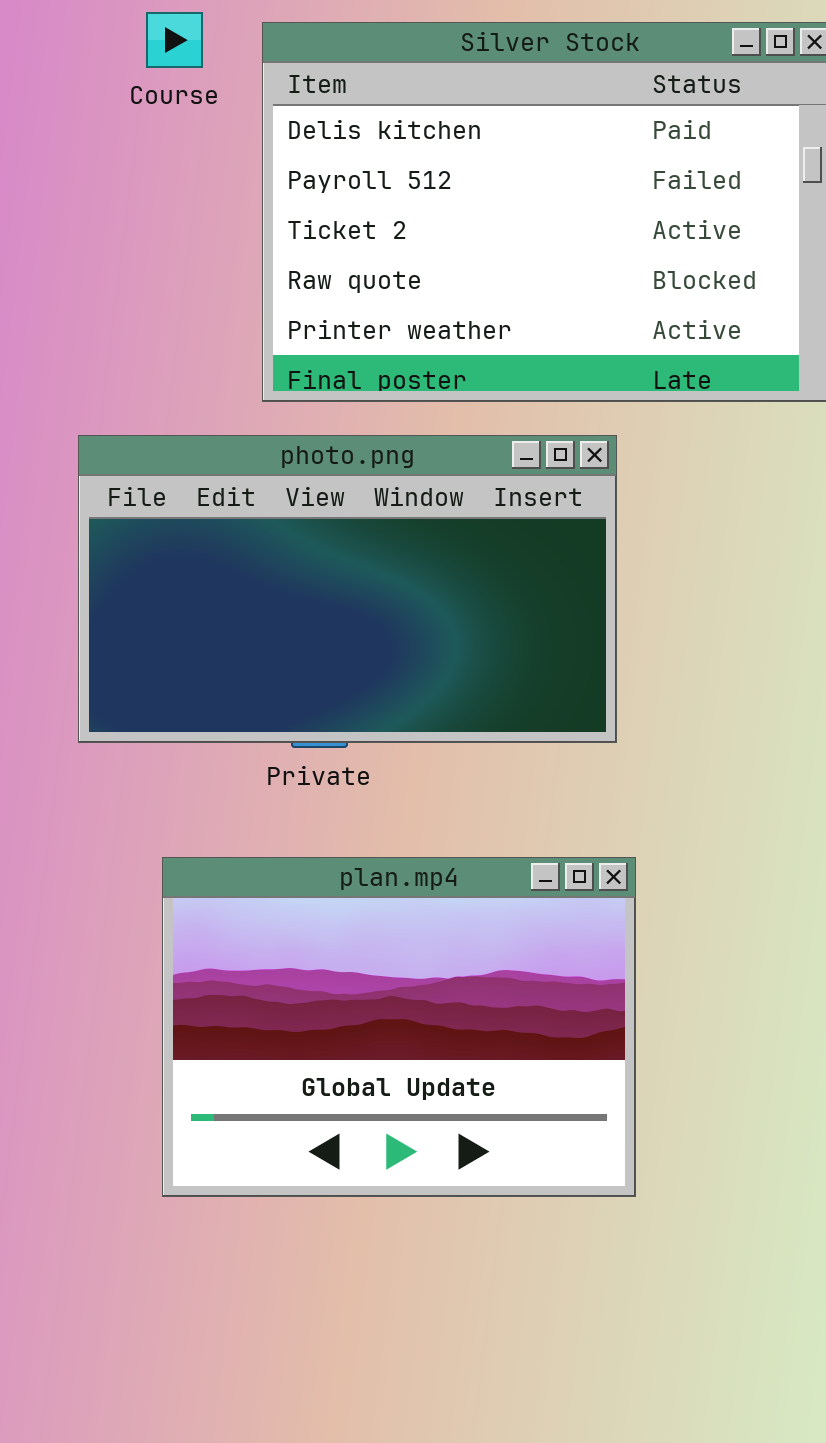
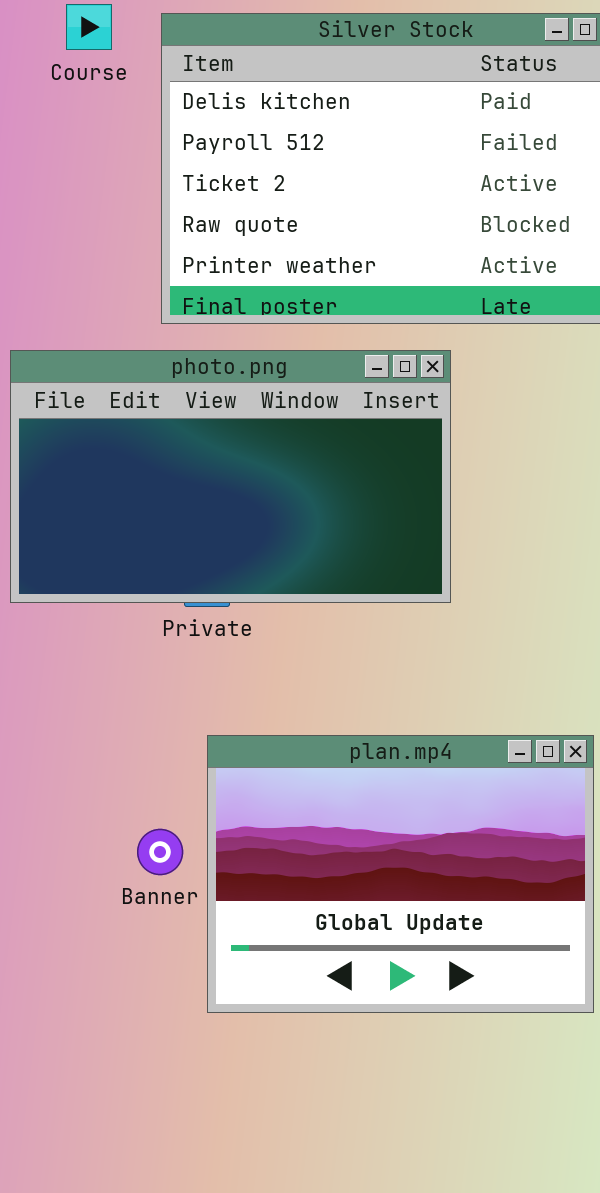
plan.mp4: [162,857,636,1197] -> [207,735,594,1013], moved

